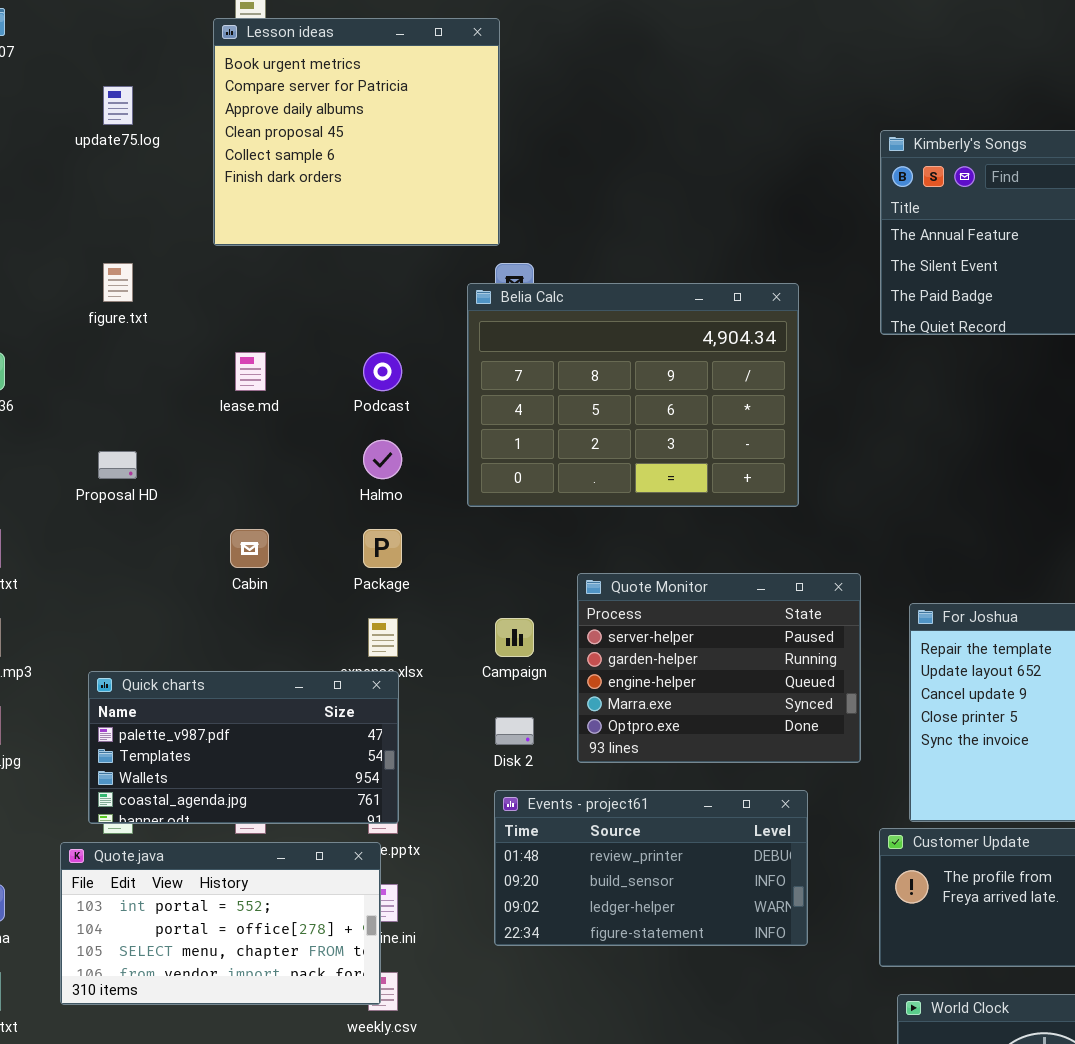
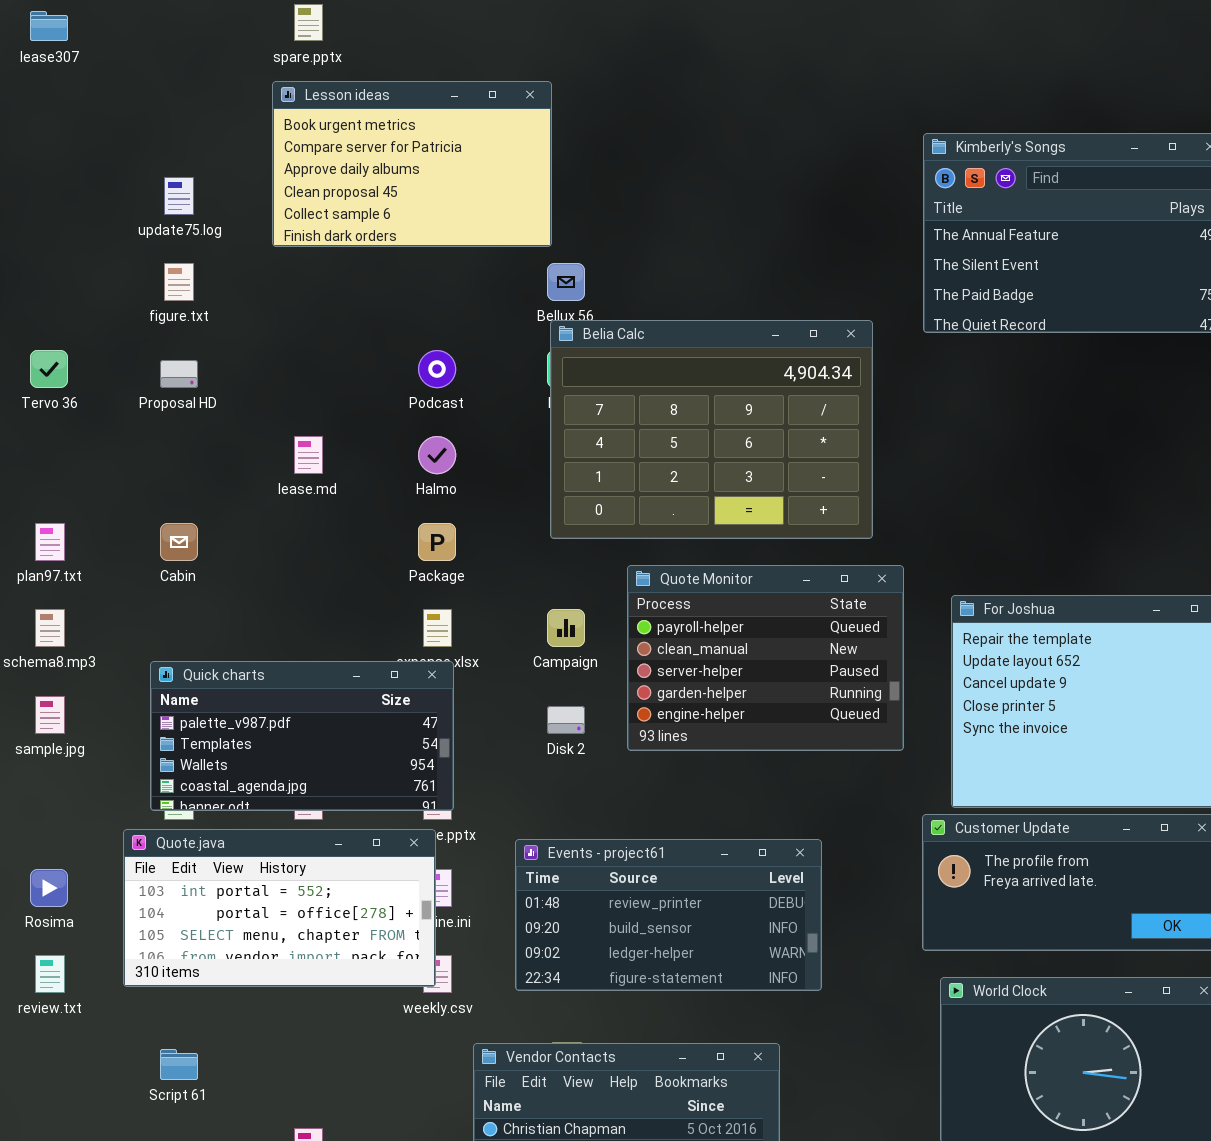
Lesson ideas: [213,18,500,246] -> [272,81,552,247], resized
update75.log: [103,86,133,125] -> [164,177,194,215], moved
Belia Calc: [467,283,799,507] -> [550,320,873,539], moved
lease.md: [235,352,266,391] -> [294,436,323,474], moved
Proposal HD: [98,451,137,479] -> [160,360,198,388], moved
Cabin: [230,529,269,568] -> [160,523,198,561], moved
Quote Monitor: [577,573,861,763] -> [627,565,904,751], scrolled up 2 rows
Events - project61: [494,790,808,946] -> [515,839,822,991], moved

